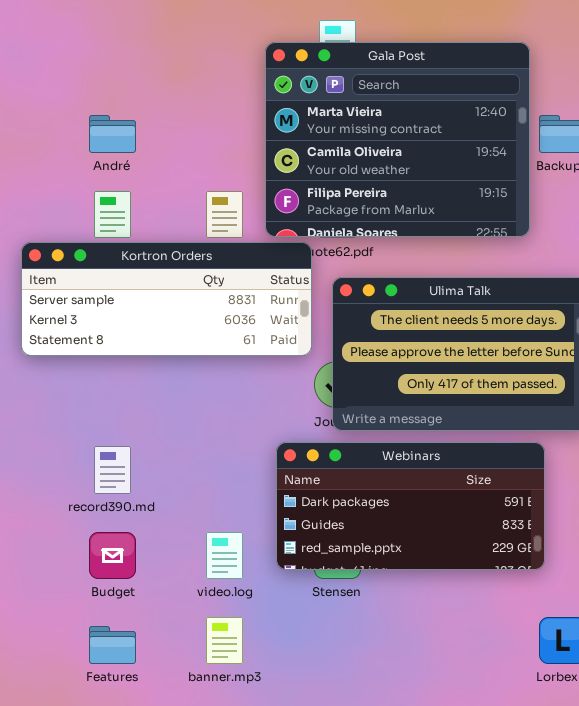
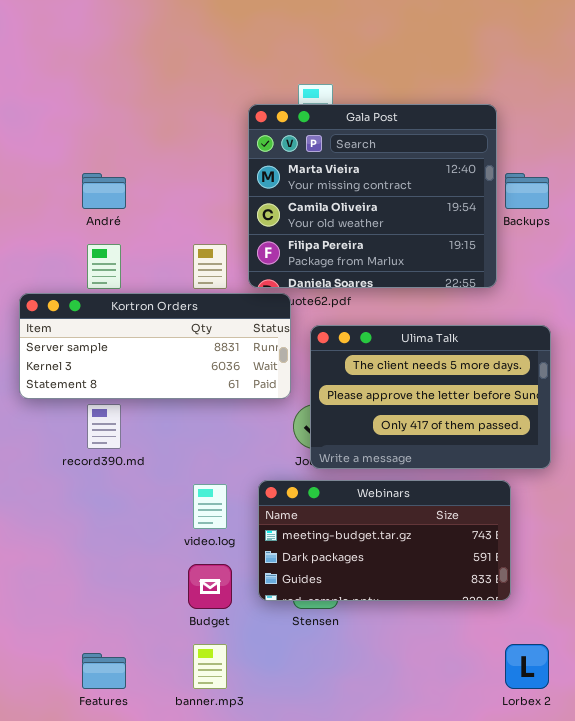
Webinars: [276,442,545,570] -> [258,480,511,601], scrolled up 1 row
record390.md: [94,446,131,494] -> [87,404,121,449], moved
Budget: [89,532,136,579] -> [188,564,232,609], moved
video.log: [206,532,243,579] -> [193,484,227,529], moved

